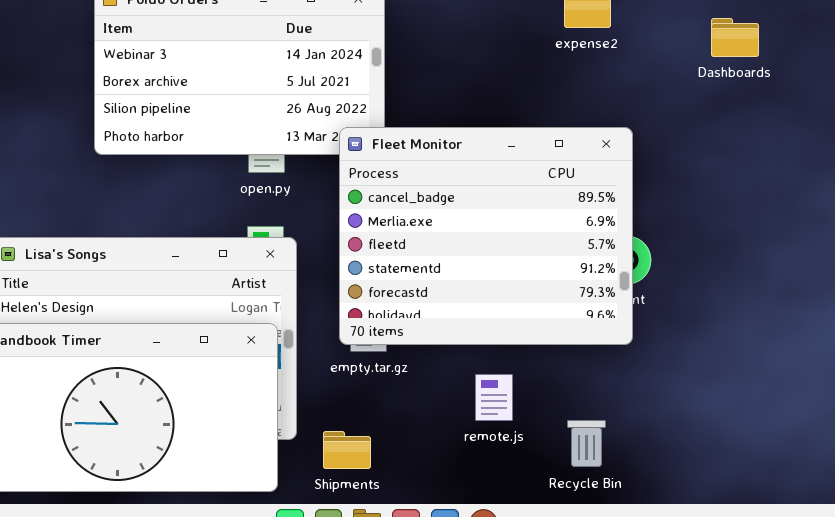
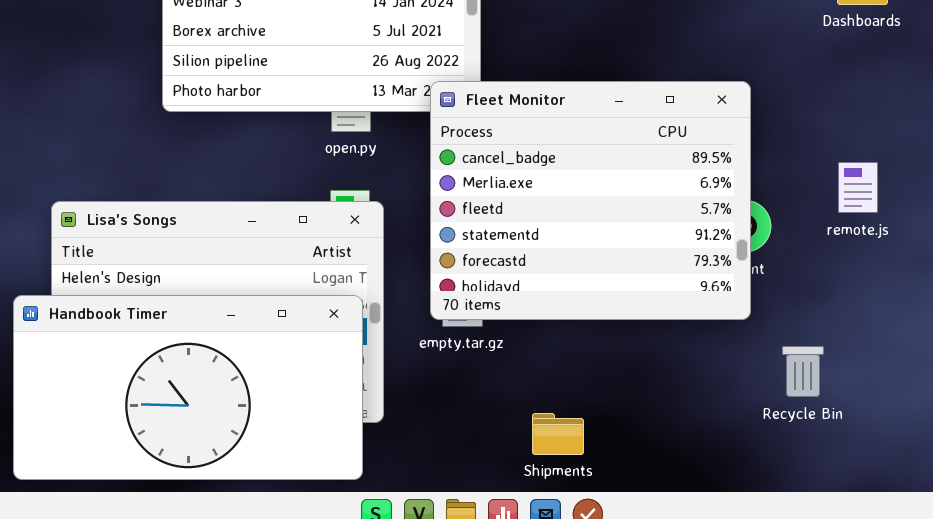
remote.js: [475,374,513,421] -> [838,162,878,213], moved
Recycle Bin: [567,420,606,467] -> [782,346,824,397], moved
Shipments: [323,431,371,469] -> [532,413,584,455], moved

